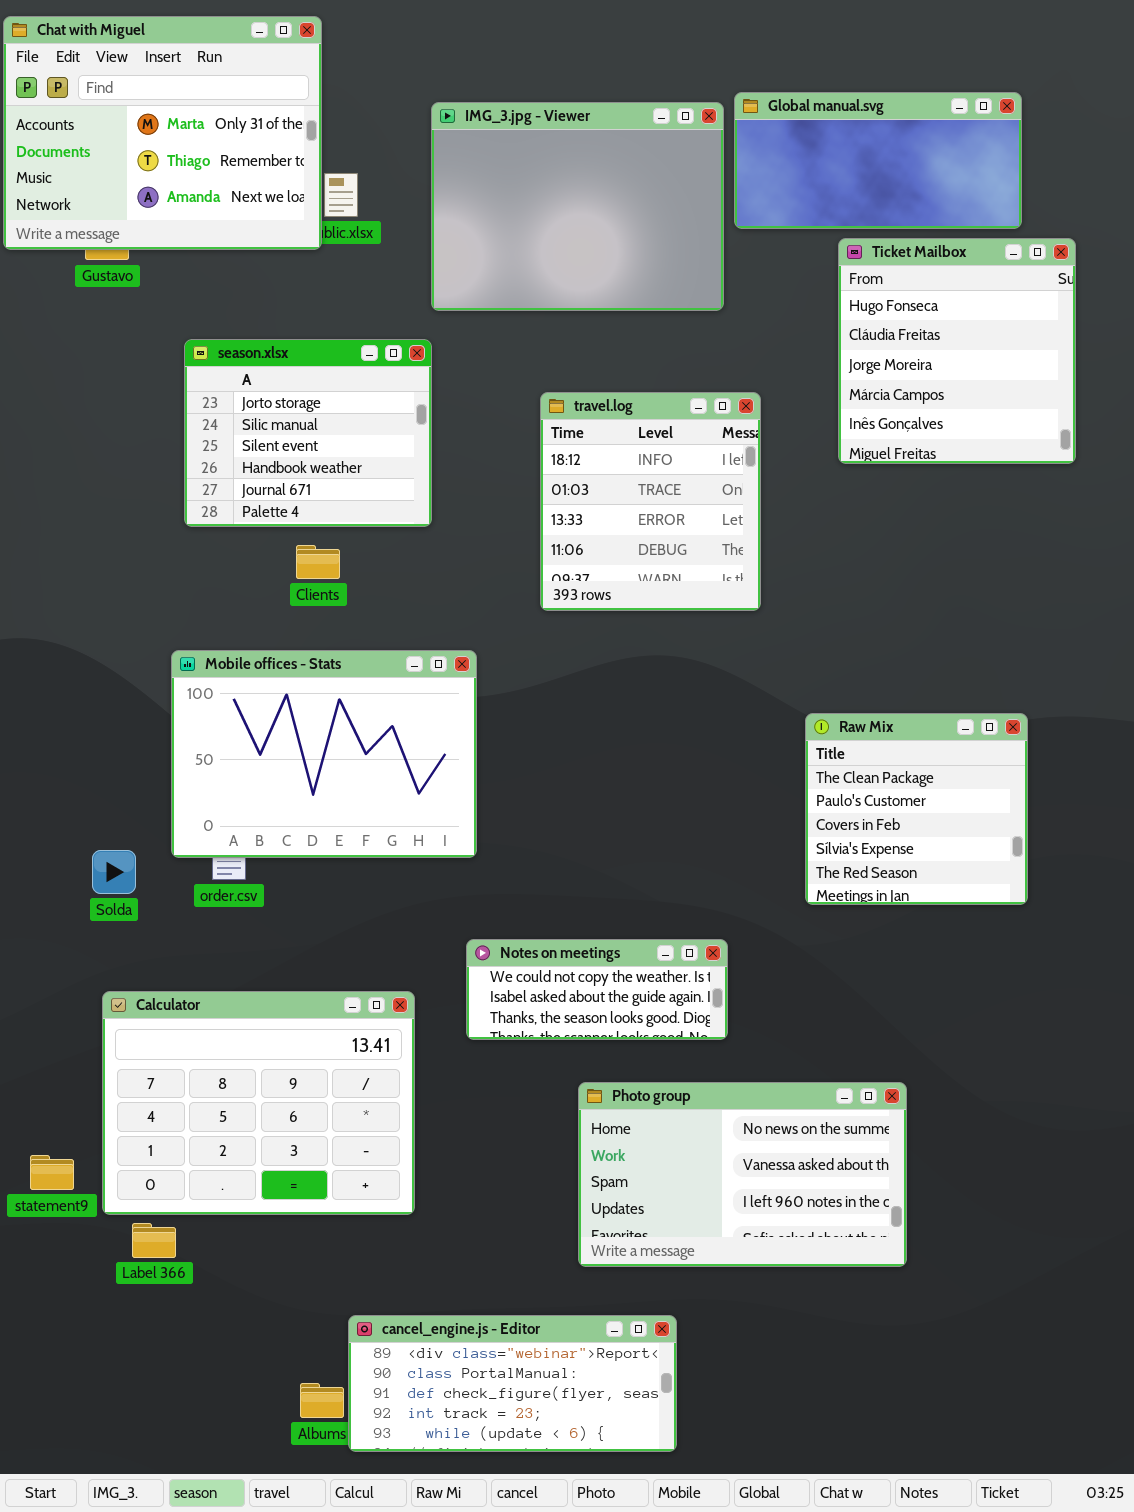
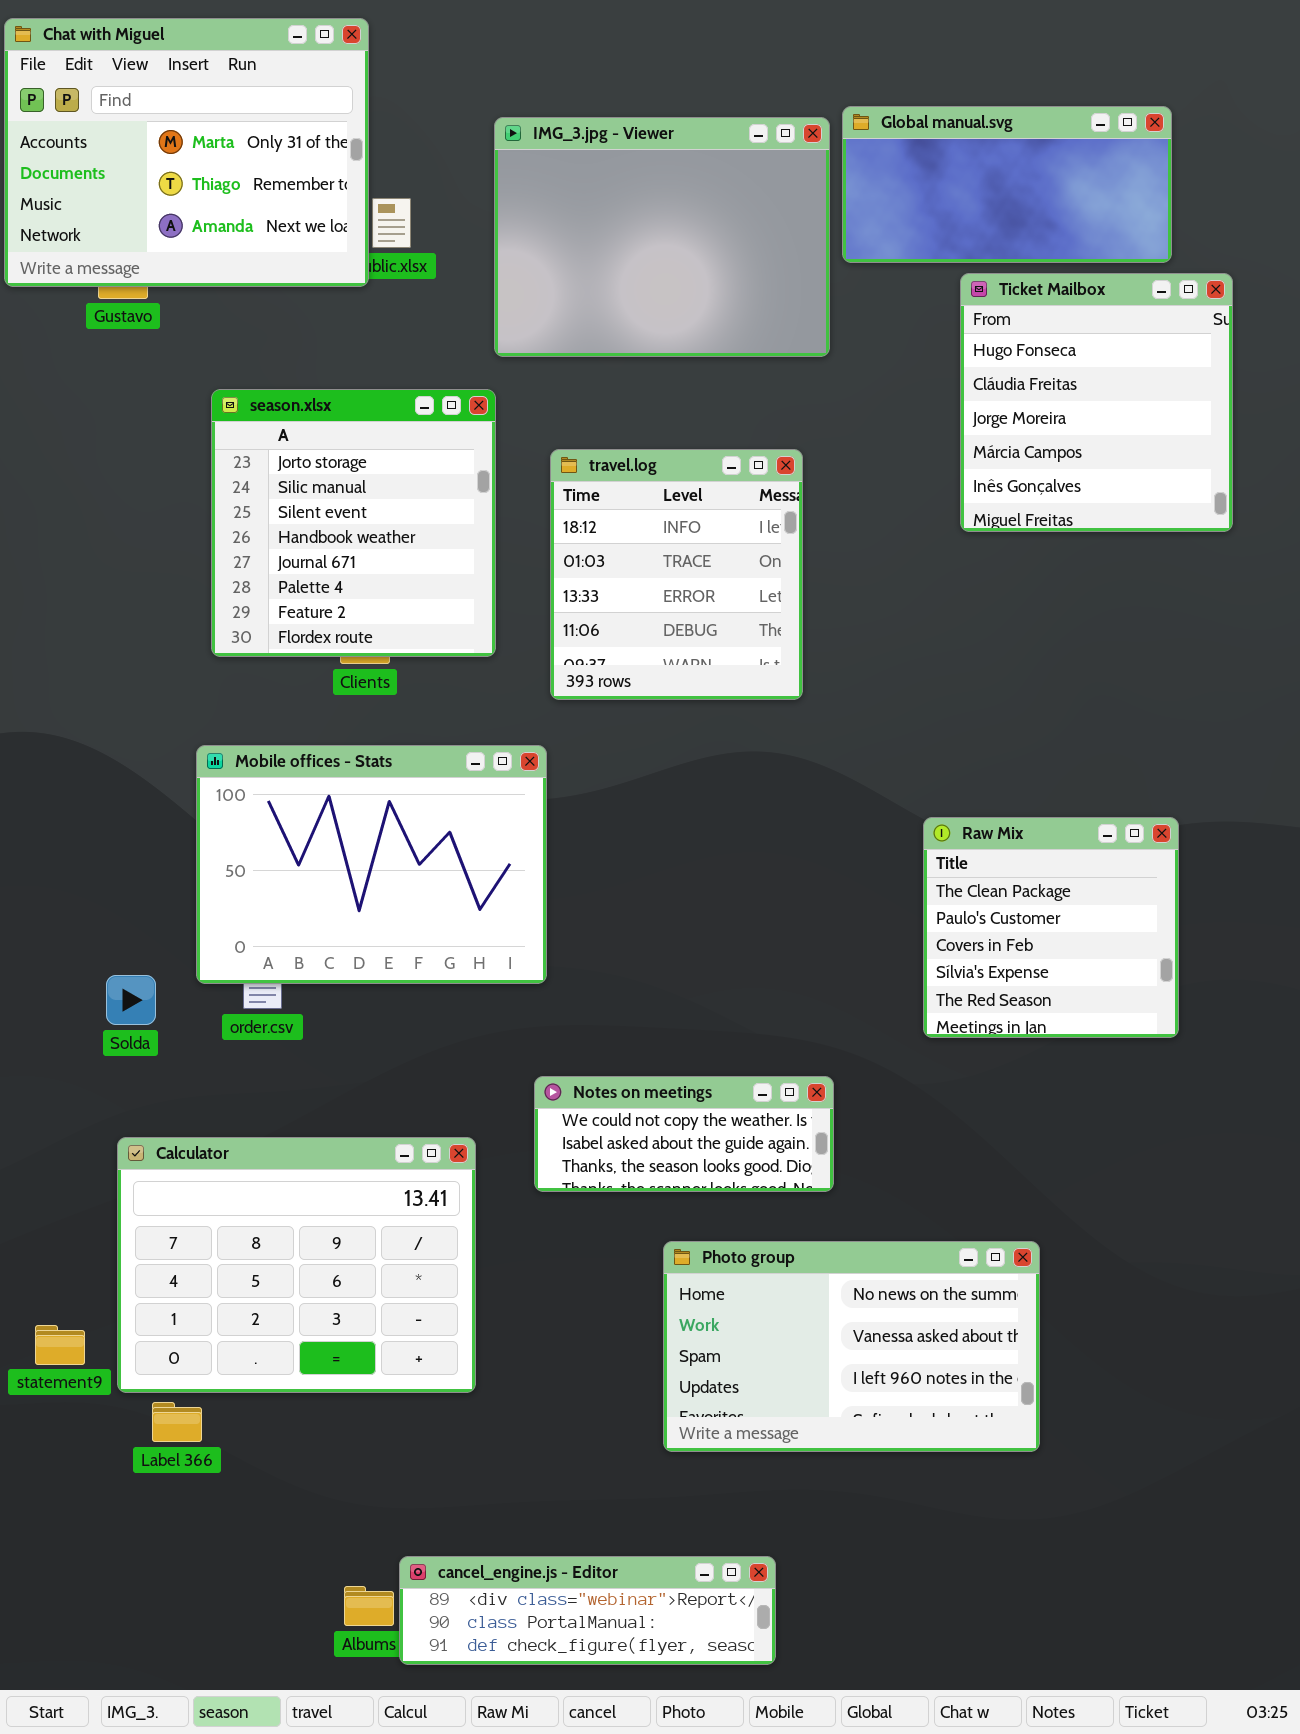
season.xlsx: [184,339,432,527] -> [211,389,496,657], resized
travel.log: [540,392,761,611] -> [550,449,803,700], moved
cancel_engine.js - Editor: [348,1315,677,1452] -> [399,1556,776,1665], resized

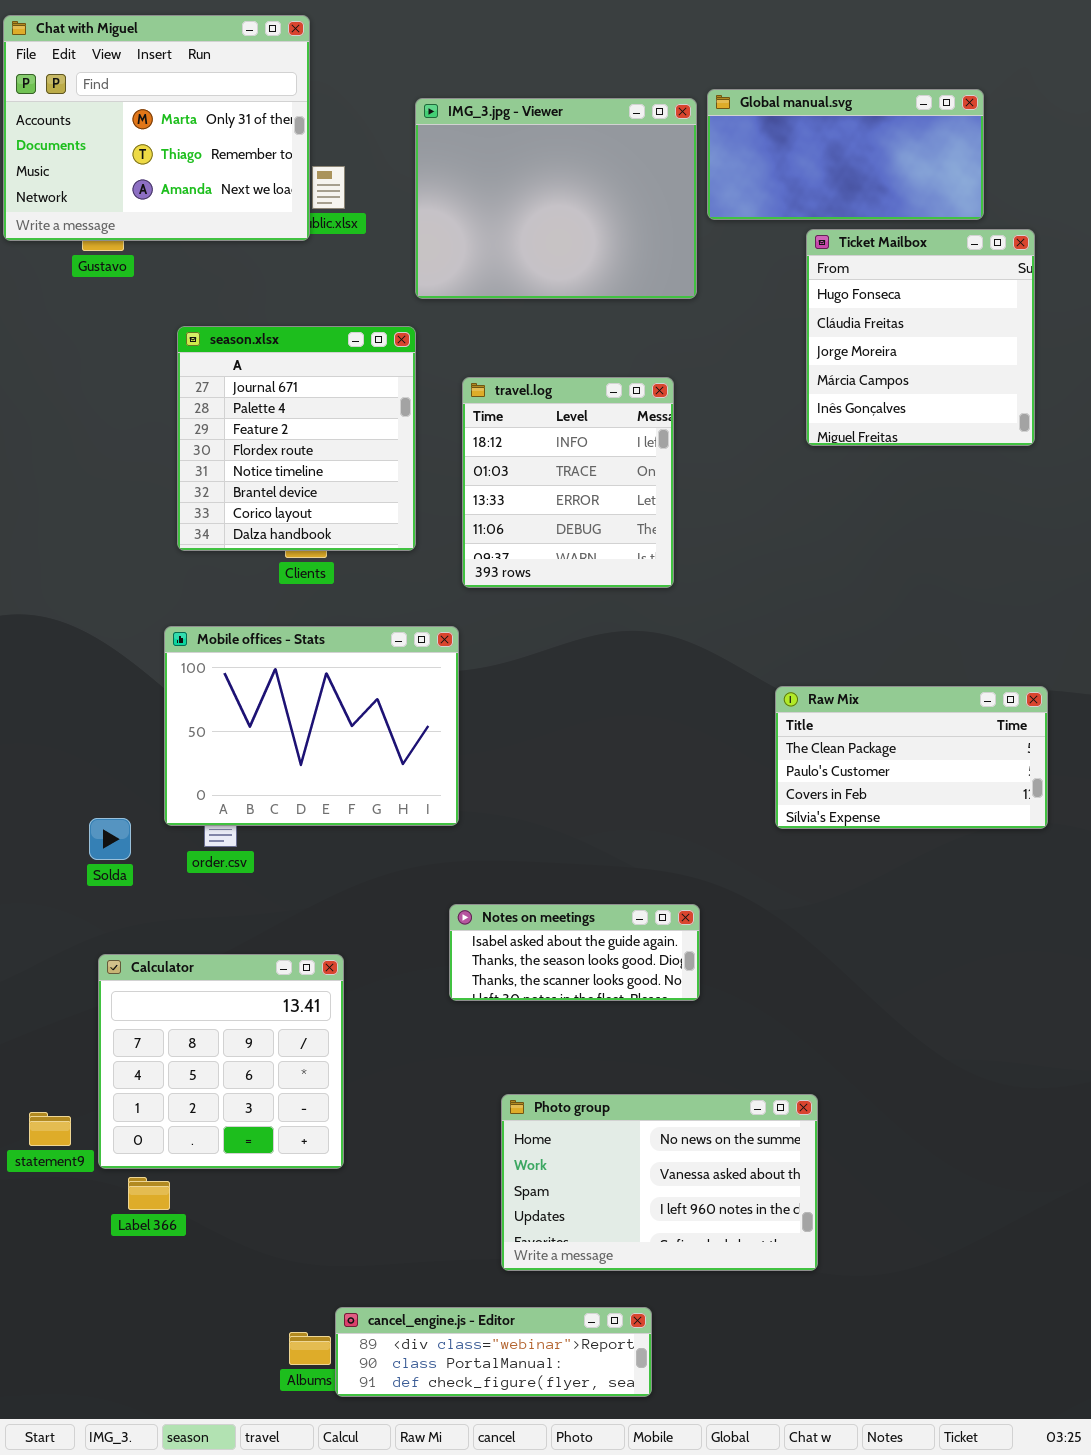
season.xlsx: [211,389,496,657] -> [177,326,416,551], scrolled down 4 rows
Raw Mix: [923,817,1179,1038] -> [775,686,1048,829], resized
Notes on meetings: [534,1076,834,1192] -> [449,904,700,1001], scrolled down 1 row
Calculator: [117,1137,476,1393] -> [98,954,344,1169], resized
Photo group: [663,1241,1040,1452] -> [501,1094,818,1271], moved

